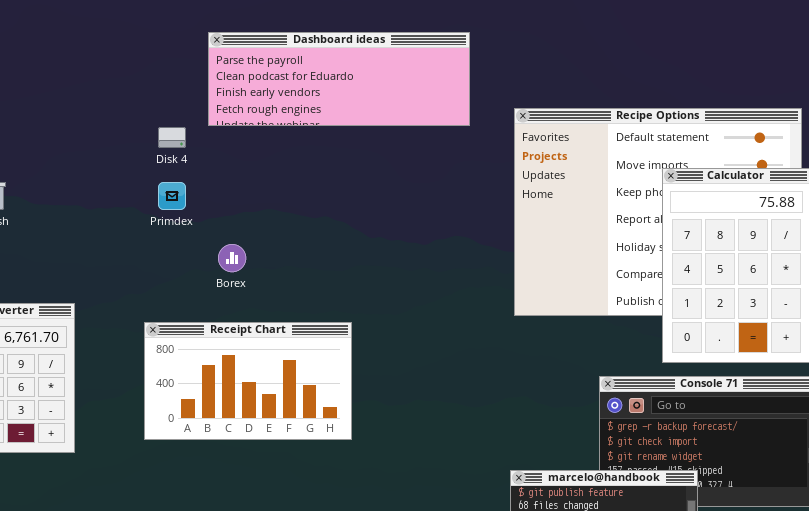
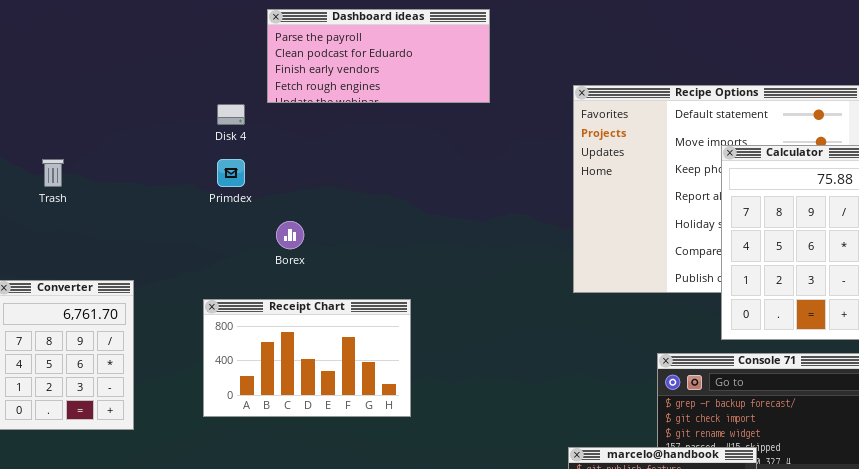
Dashboard ideas: [208,32,470,126] -> [267,9,490,103], resized

